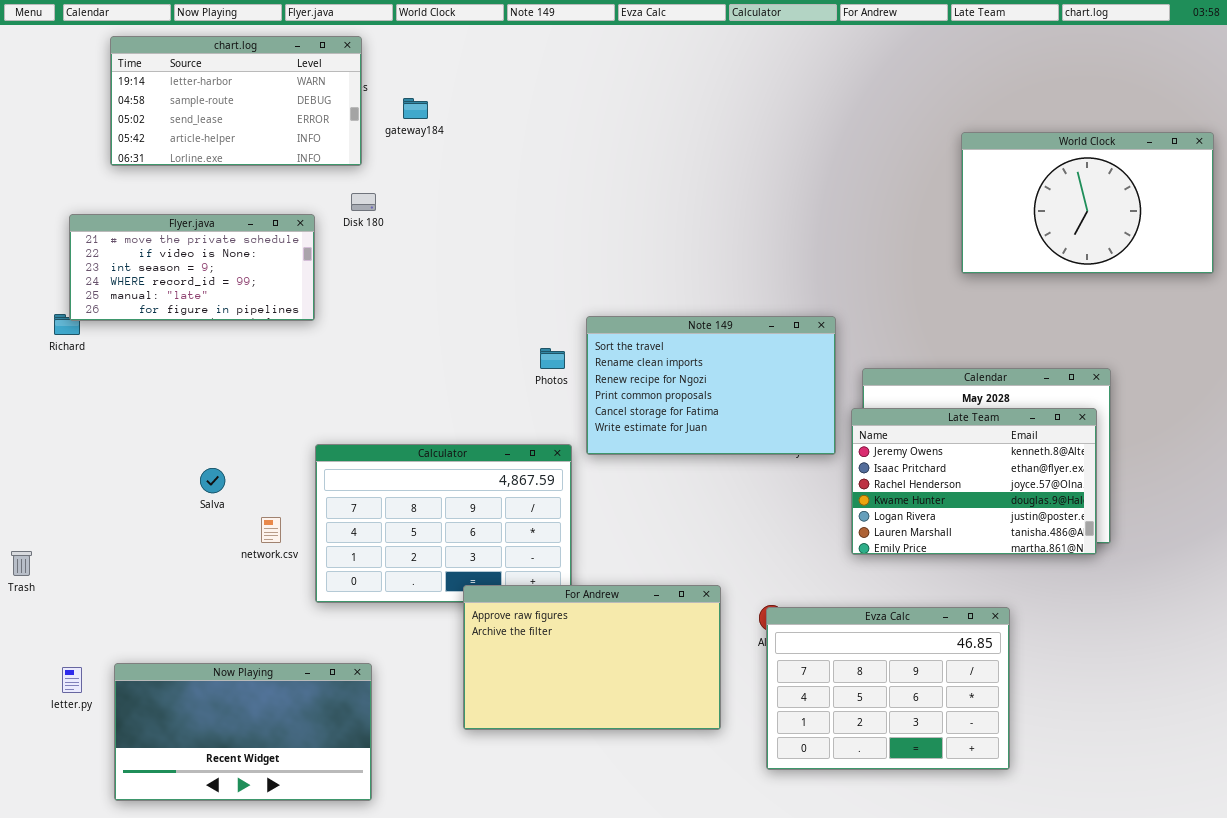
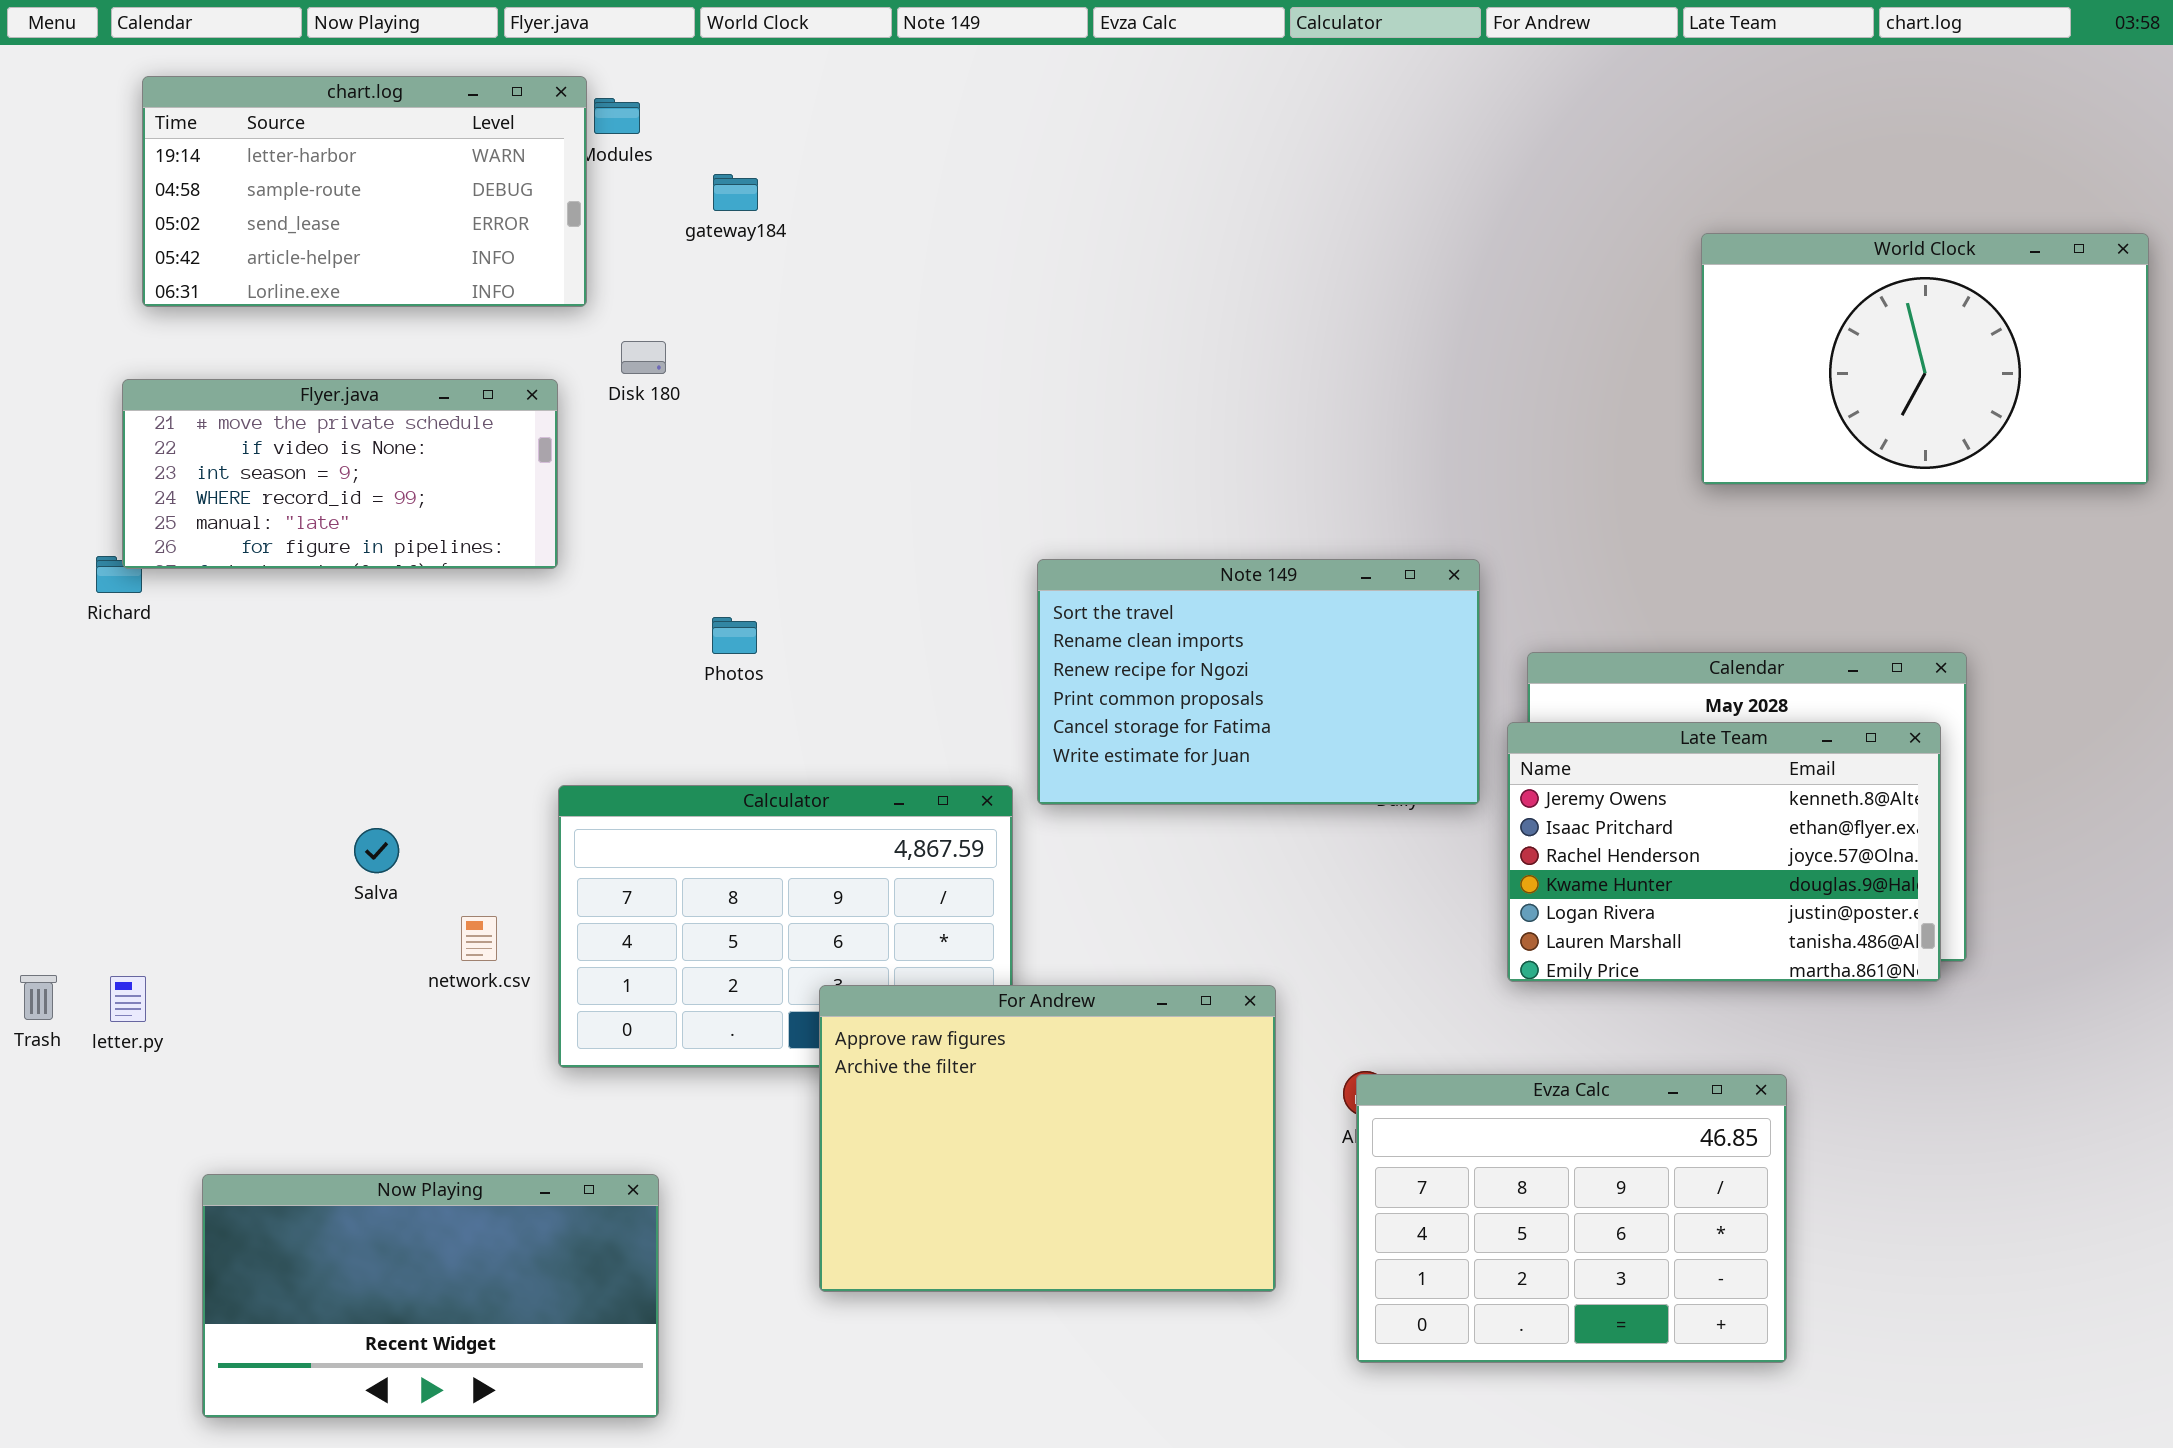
chart.log: [110,36,362,166] -> [142,76,587,307], moved
Photos: [540,348,565,369] -> [712,617,757,654], moved
For Andrew: [463,585,721,730] -> [819,985,1276,1292], resized
letter.py: [62,667,82,693] -> [110,976,146,1022], moved

